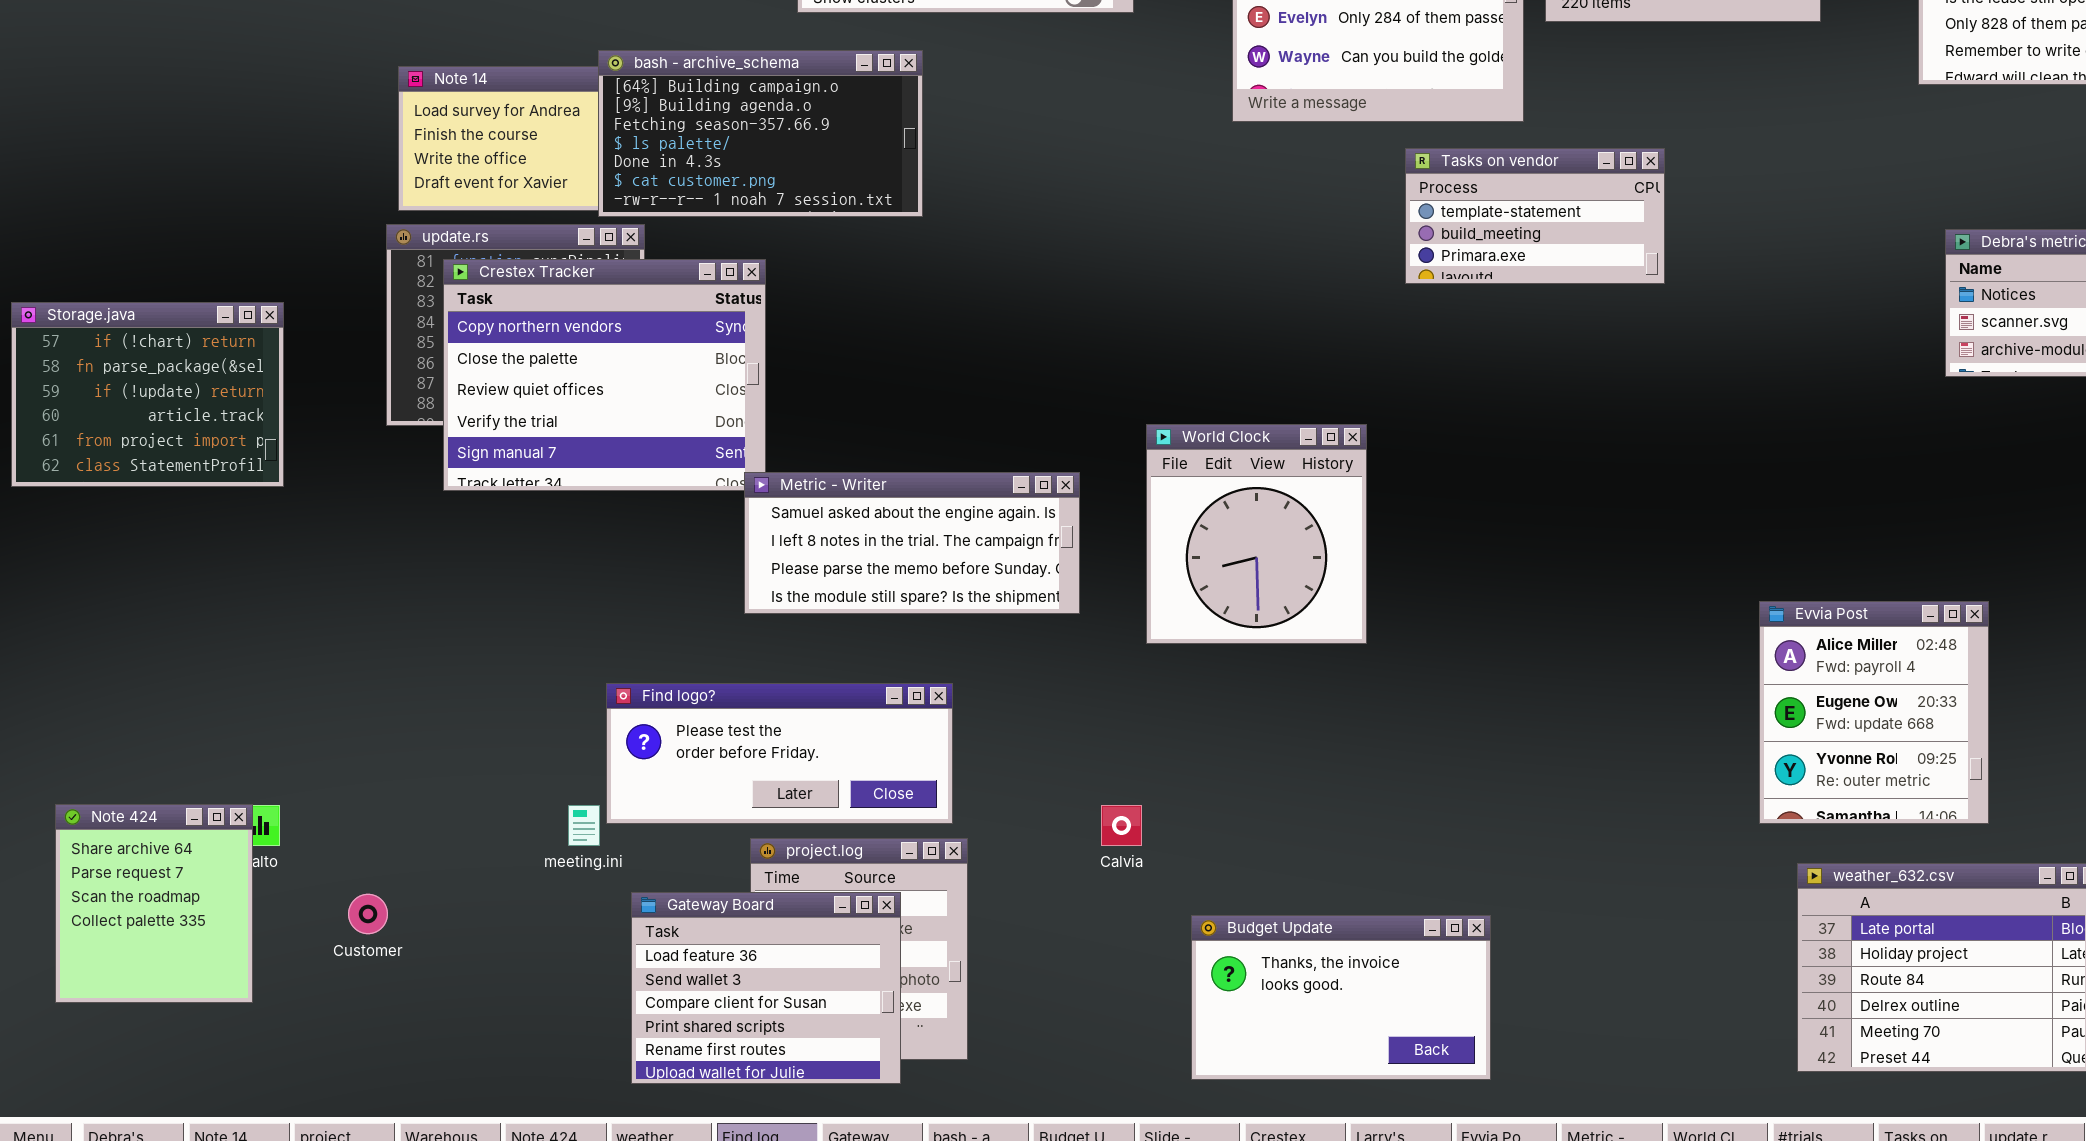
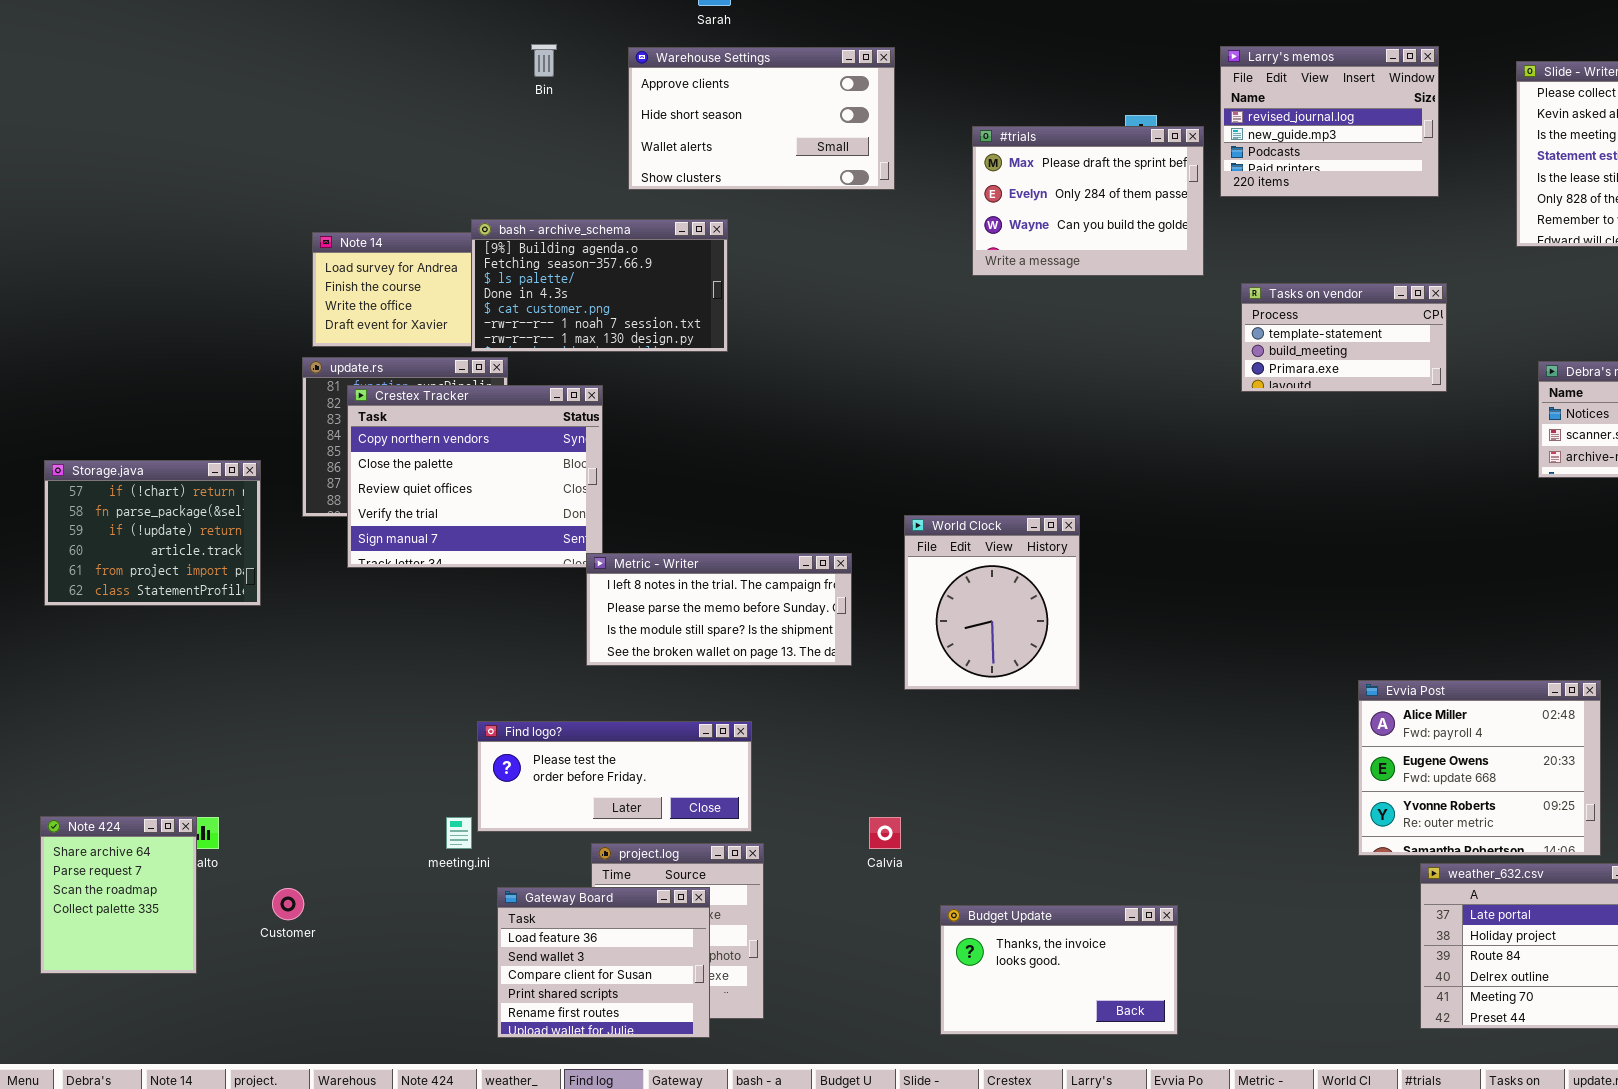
bash - archive_schema: [598,50,923,217] -> [471,219,728,352], scrolled down 1 row
Tasks on vendor: [1405,148,1665,284] -> [1241,283,1447,392], moved
Storage.java: [11,302,284,487] -> [44,460,261,606], moved
Metric - Writer: [744,472,1080,614] -> [586,553,852,666], scrolled down 1 row
Evvia Post: [1759,601,1989,824] -> [1358,680,1601,856], moved, resized

